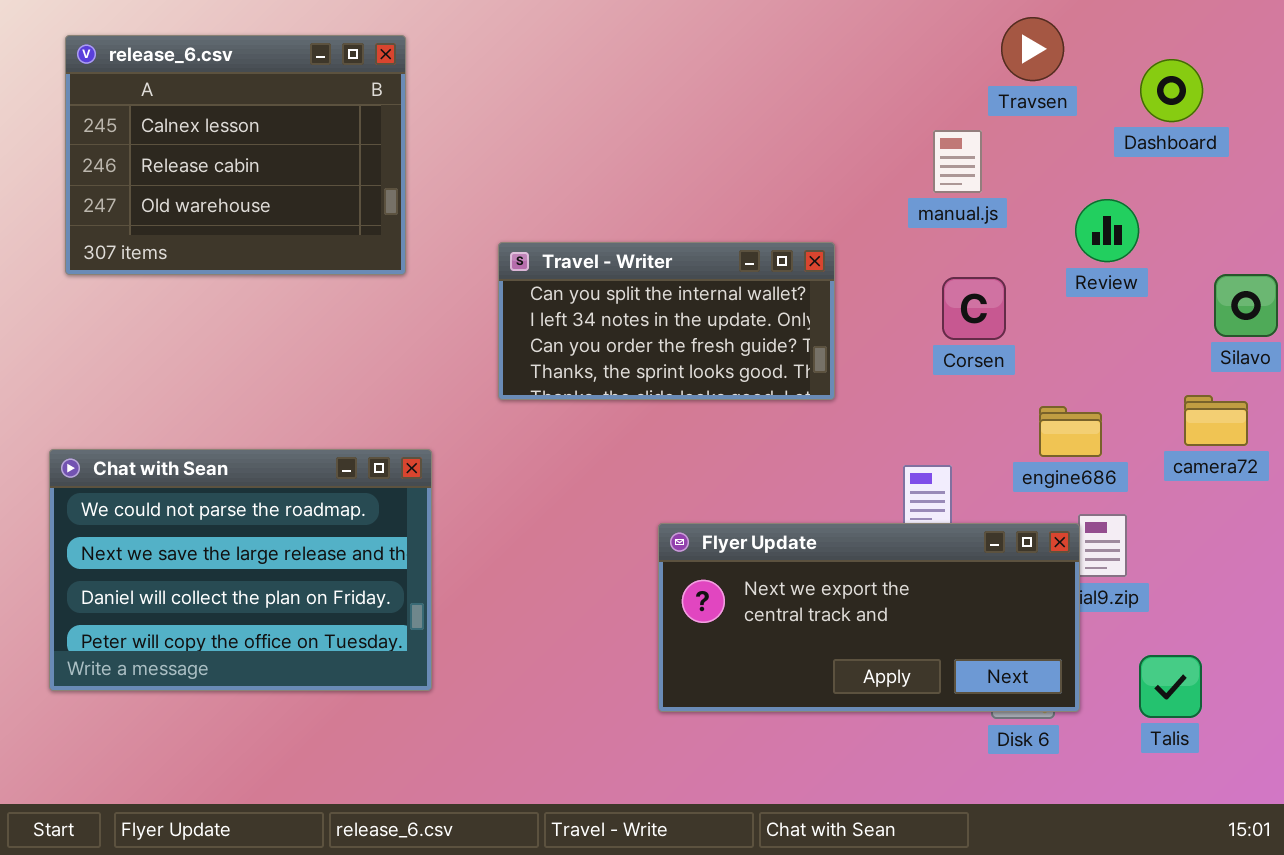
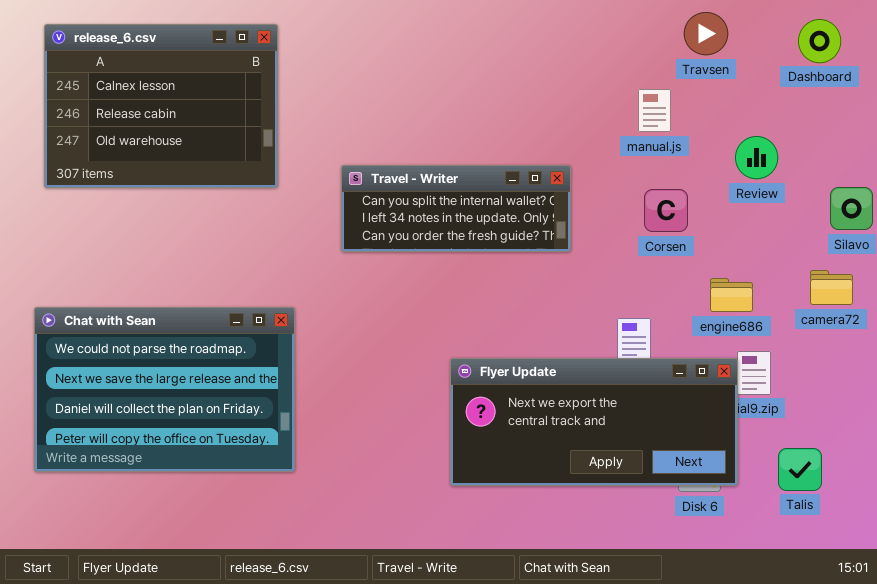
Dashboard: [1140,59,1203,122] -> [798,19,841,63], moved
Travel - Writer: [498,242,835,400] -> [341,165,571,252], resized

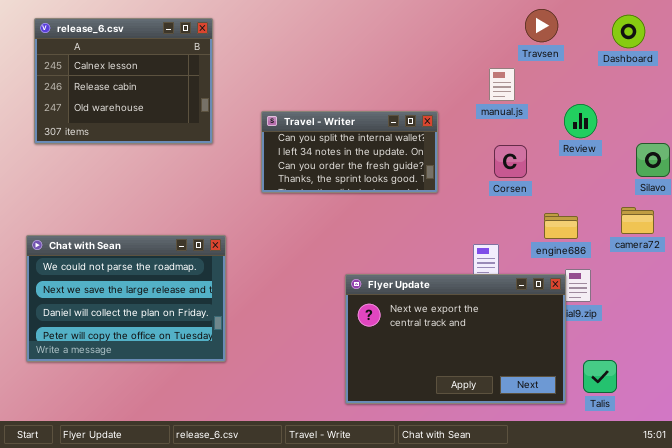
Travel - Writer: [341,165,571,252] -> [261,111,438,193], resized
Flyer Update: [450,358,738,486] -> [345,274,566,404], resized
Talis: [778,448,822,491] -> [583,360,617,393], moved

